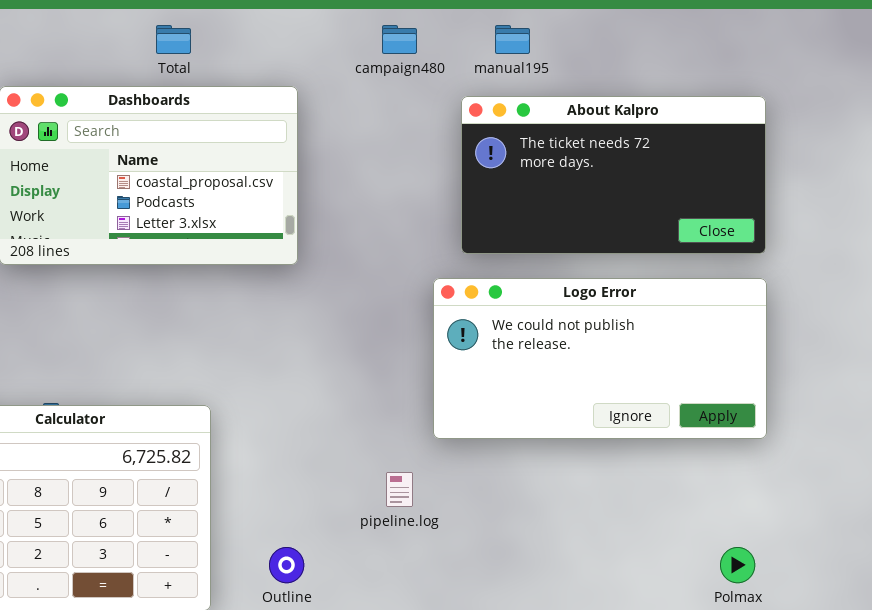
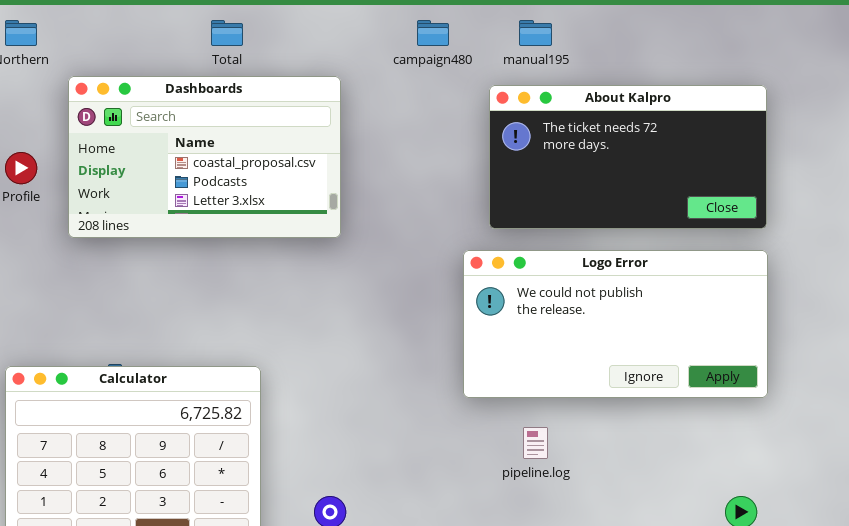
pipeline.log: [386,472,413,507] -> [523,427,548,459], moved

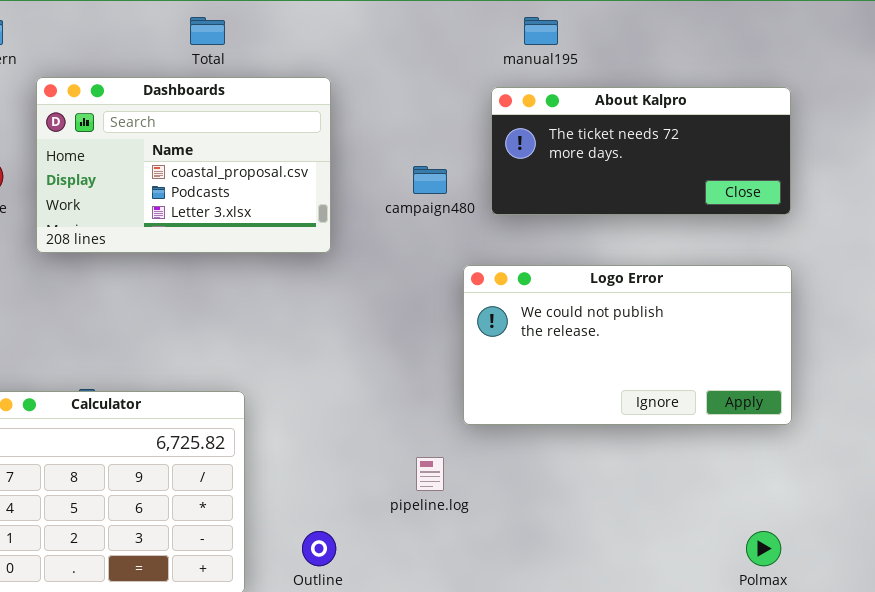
campaign480: [417,20,449,46] -> [413,166,447,194], moved
About Kalpro: [489,85,767,229] -> [491,87,791,215], resized
pipeline.log: [523,427,548,459] -> [416,457,444,491], moved

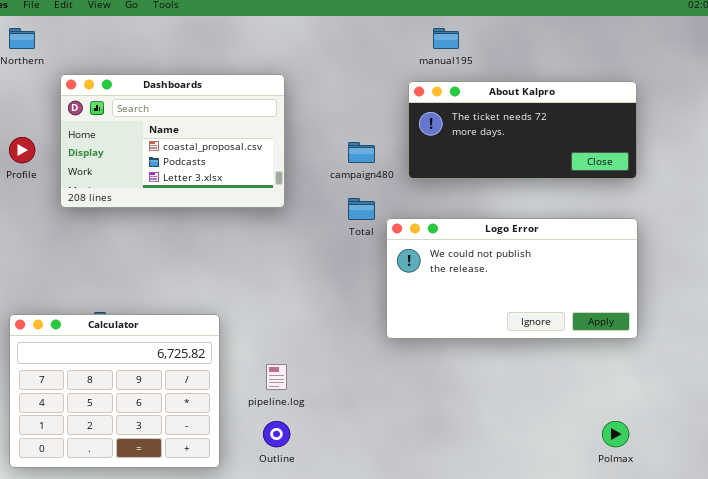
Total: [190,17,225,45] -> [348,198,375,220], moved
pipeline.log: [416,457,444,491] -> [266,364,287,390], moved

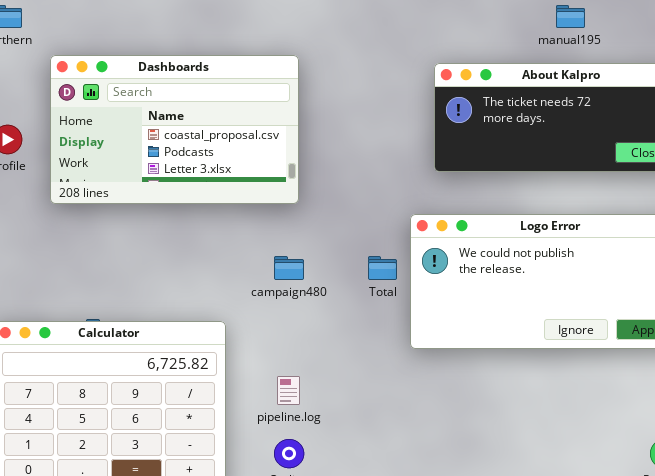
manual195: [433,28,459,49] -> [556,5,585,28], moved
campaign480: [348,142,375,163] -> [274,256,304,280], moved
Total: [348,198,375,220] -> [368,256,397,280], moved

